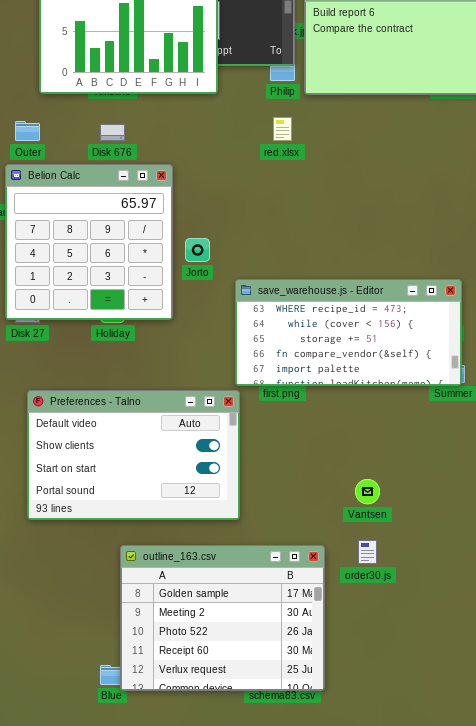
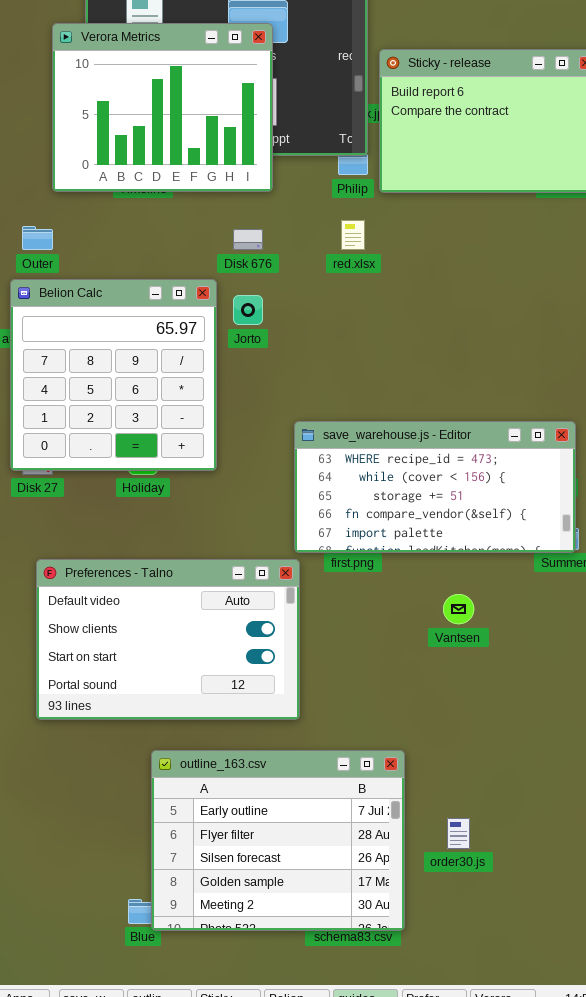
Disk 676: [100,124,125,141] -> [233,229,263,250], moved
Jorto: [185,238,210,262] -> [233,295,263,325], moved
Vantsen: [355,479,380,504] -> [443,594,474,624], moved
order30.js: [358,540,377,564] -> [447,818,470,849], moved
outline_163.csv: [120,545,325,691] -> [151,750,405,931], scrolled up 3 rows

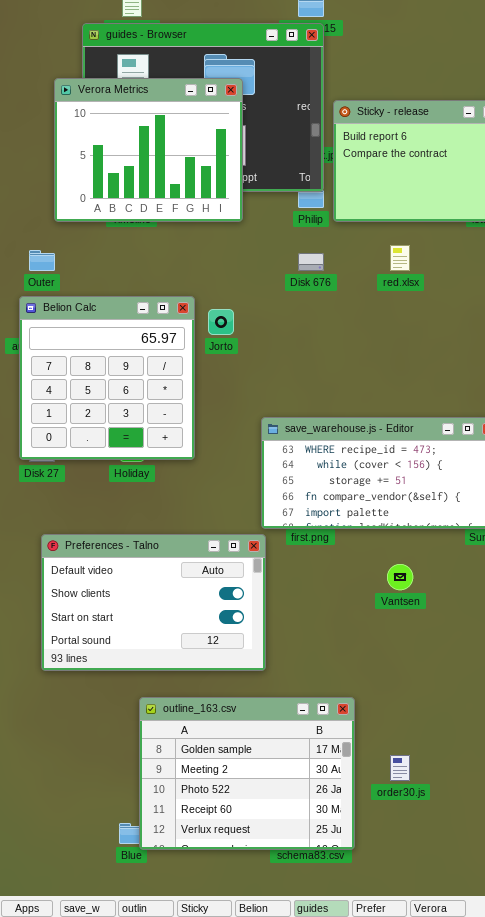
red.xlsx: [341,220,365,250] -> [390,245,410,271], moved
Disk 676: [233,229,263,250] -> [298,253,324,271], moved
outline_163.csv: [151,750,405,931] -> [139,697,355,850], scrolled down 3 rows

